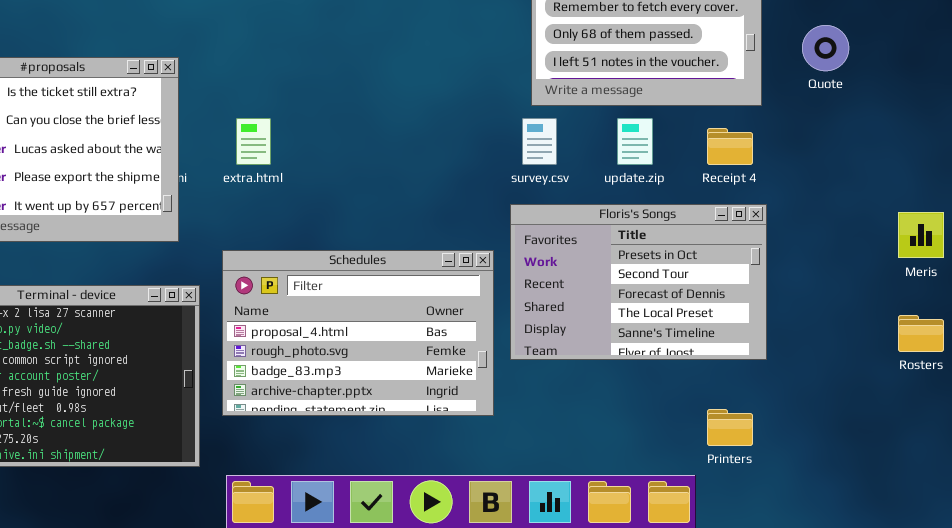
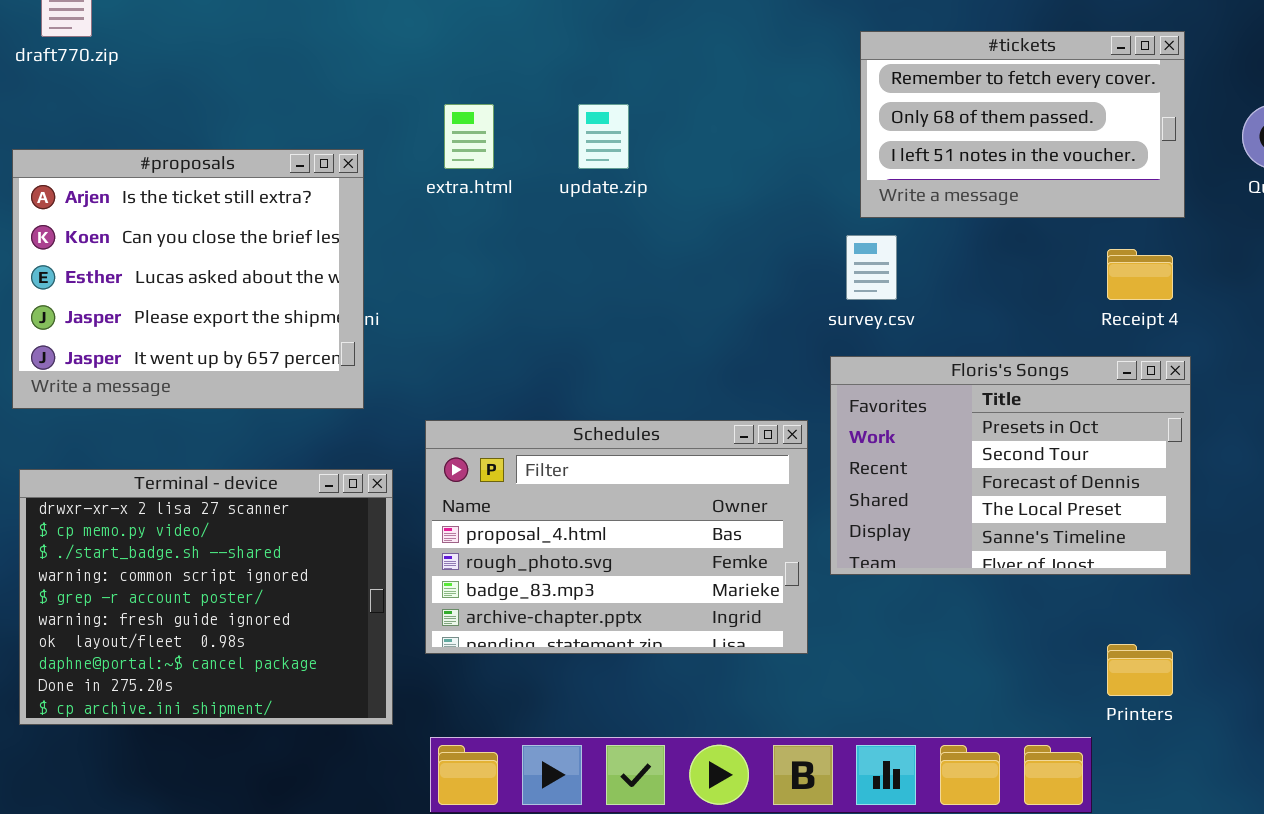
extra.html: [236,118,271,165] -> [444,104,494,169], moved
update.zip: [617,118,653,165] -> [578,104,629,169], moved

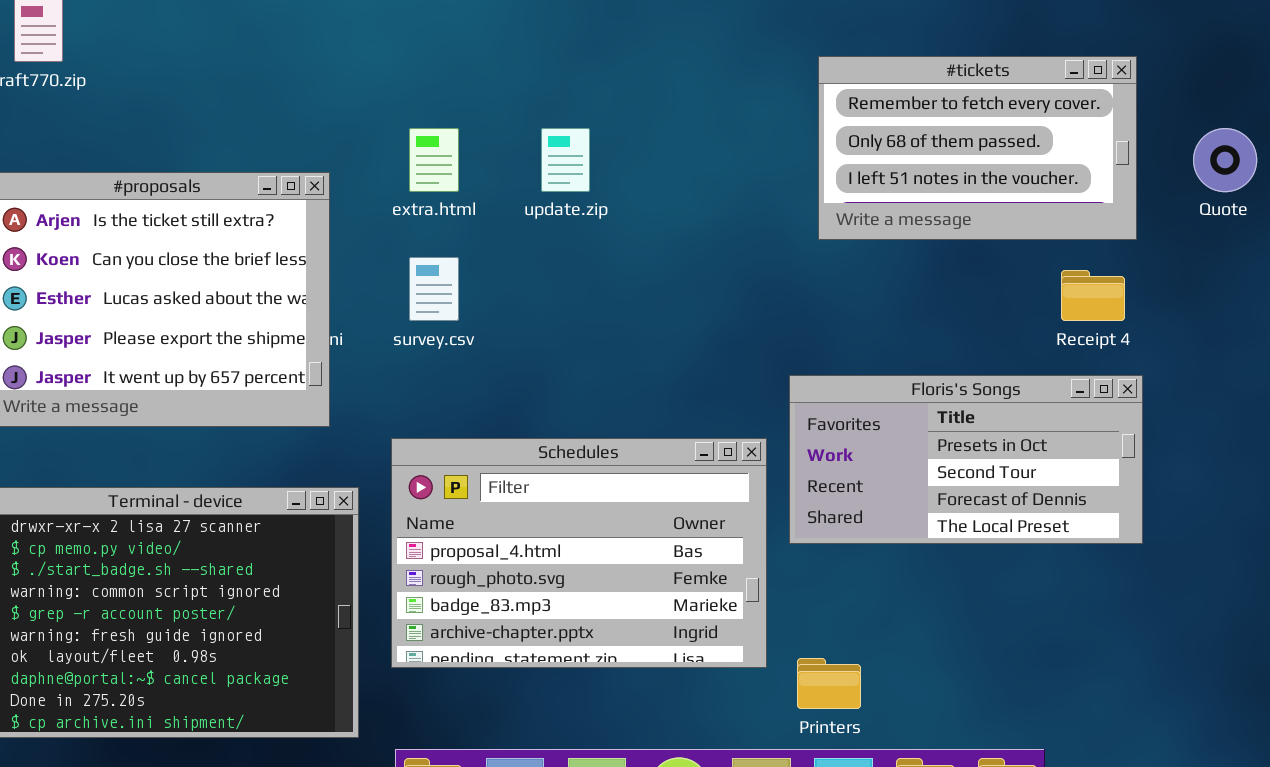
survey.csv: [846,235,897,300] -> [409,257,459,321], moved
Floris's Songs: [830,356,1191,575] -> [789,375,1143,544], resized
Printers: [1107,644,1173,696] -> [797,658,861,709], moved

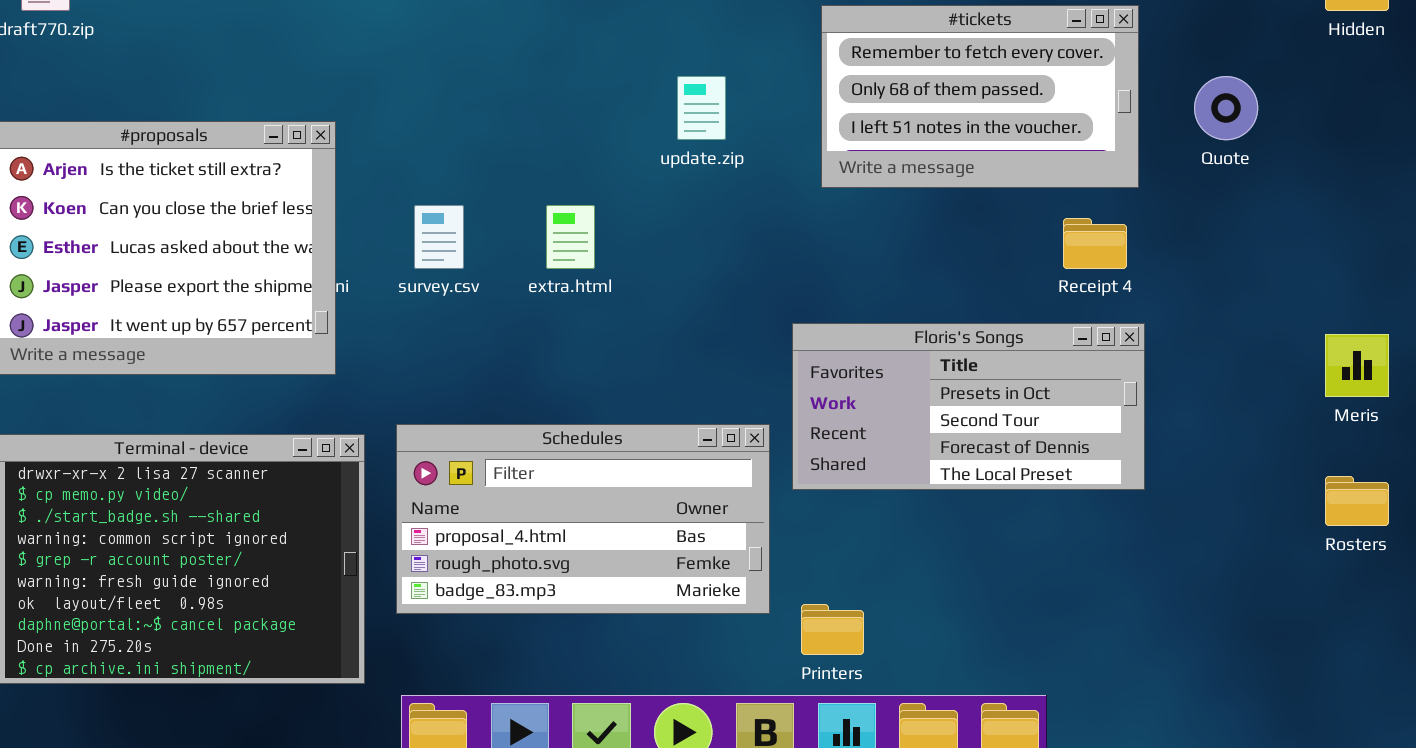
extra.html: [409,128,459,192] -> [546,205,595,269], moved
update.zip: [541,128,590,192] -> [677,76,726,140], moved
Schedules: [391,438,767,668] -> [396,424,770,614], resized

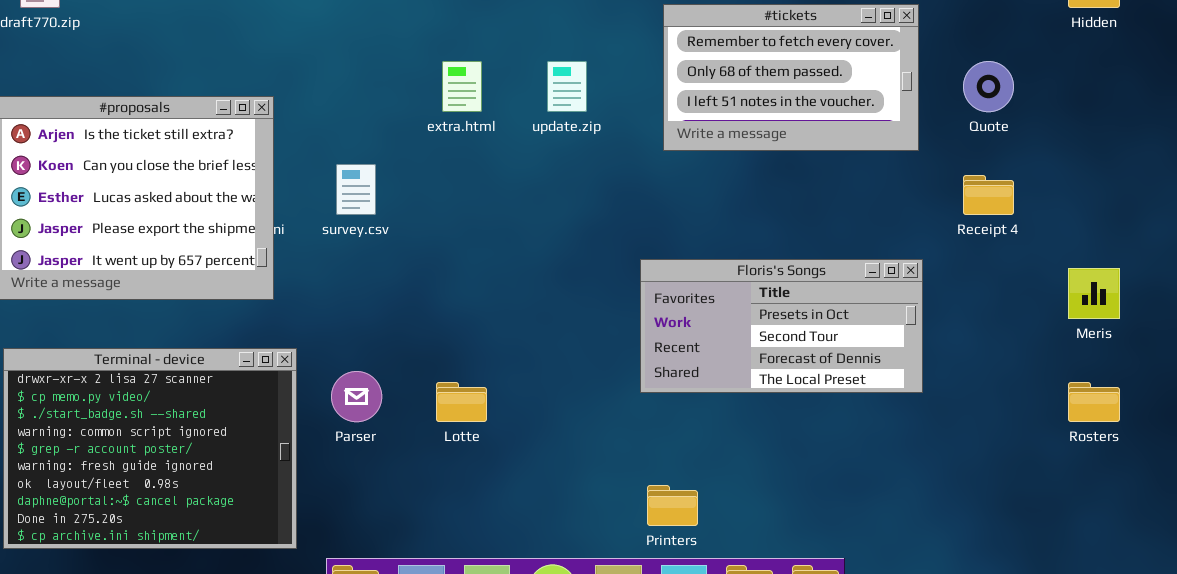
extra.html: [546,205,595,269] -> [442,61,482,112], moved
Receipt 4: [1063,218,1127,269] -> [963,175,1014,215], moved
Schedules: [396,424,770,614] -> none, closed

